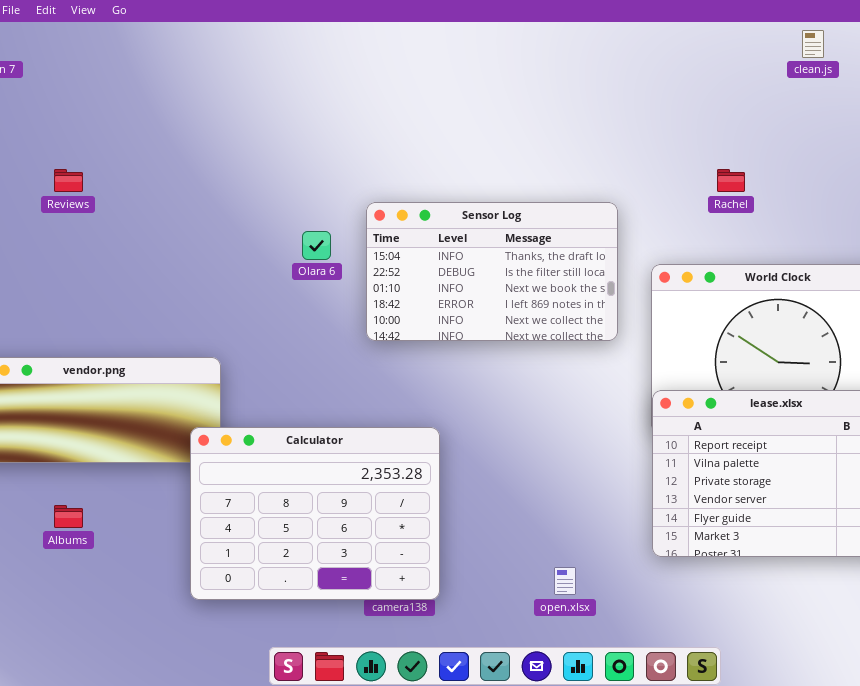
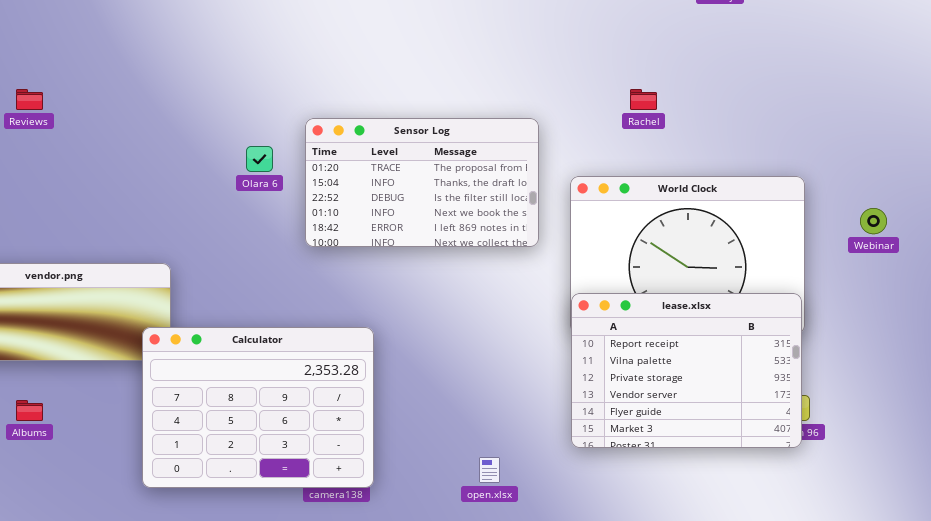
Sensor Log: [366,202,618,341] -> [305,118,539,247], scrolled up 1 row

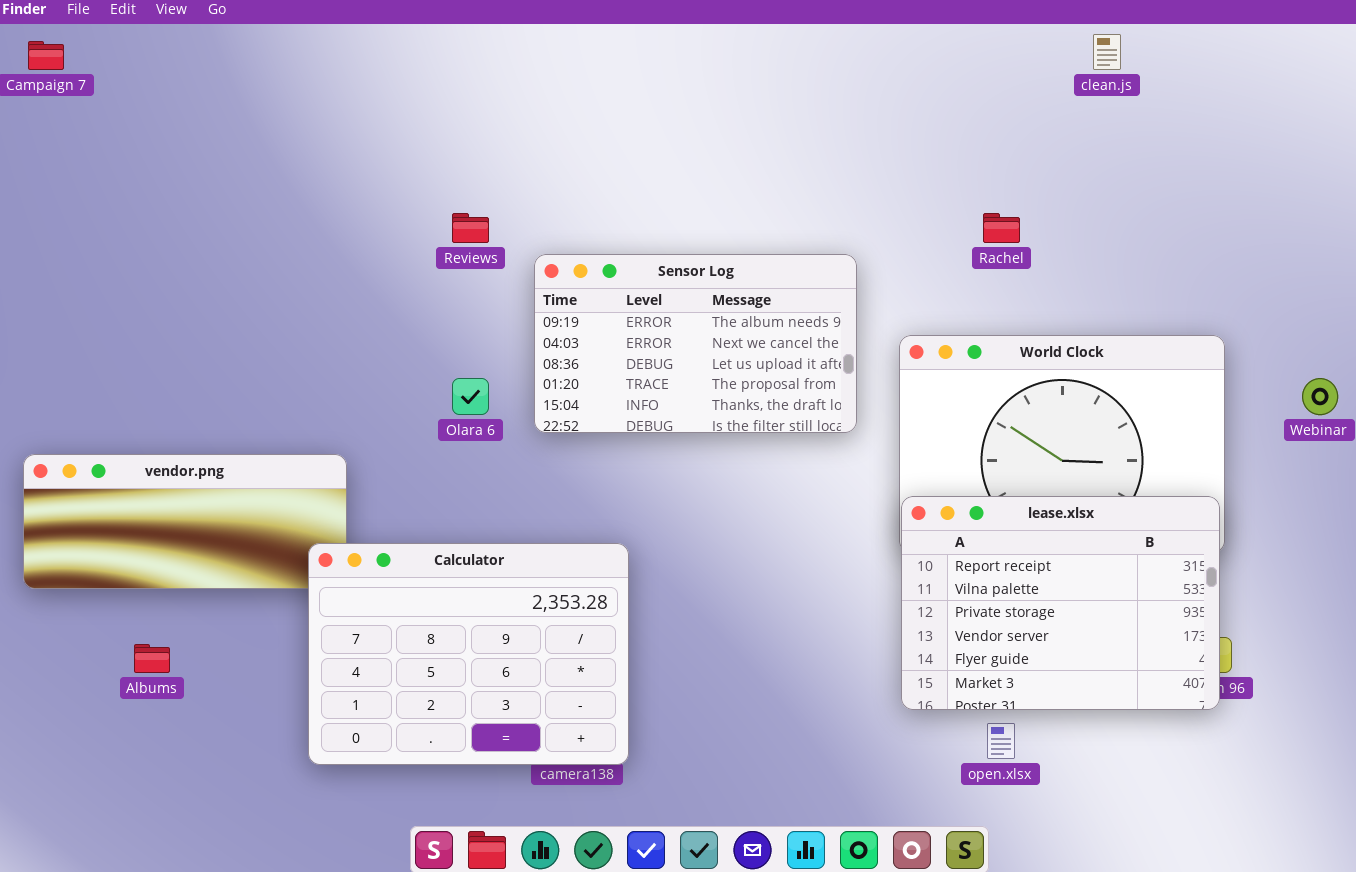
Reviews: [16,89,43,110] -> [452,213,489,243], moved
Sensor Log: [305,118,539,247] -> [534,254,857,433], scrolled up 3 rows
Olara 6: [246,146,273,172] -> [452,378,489,415], moved
open.xlsx: [479,457,500,483] -> [987,723,1015,759], moved

